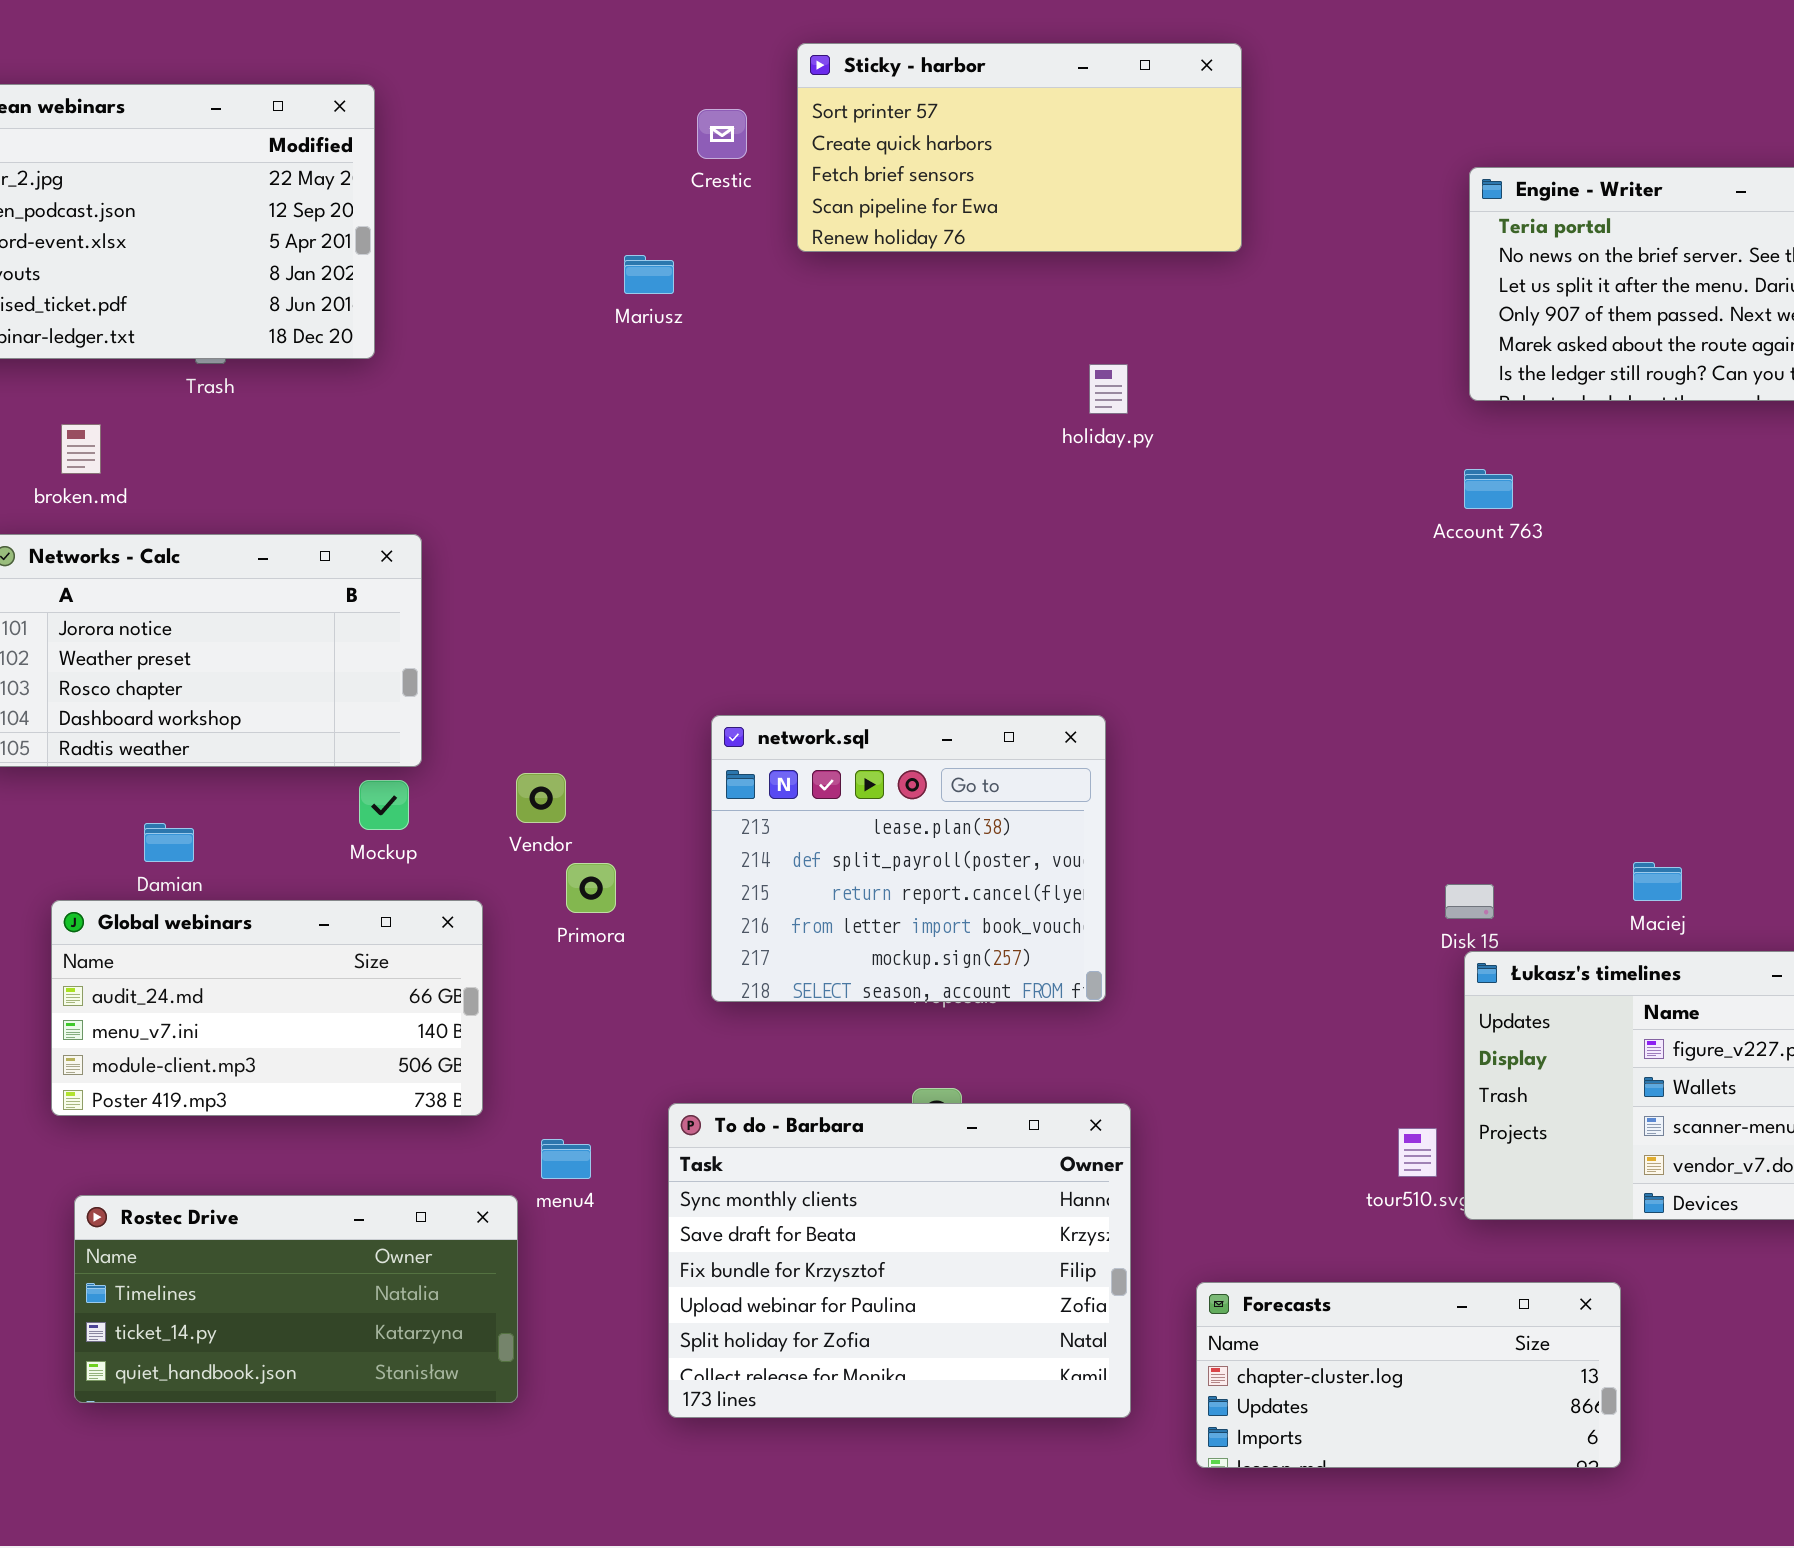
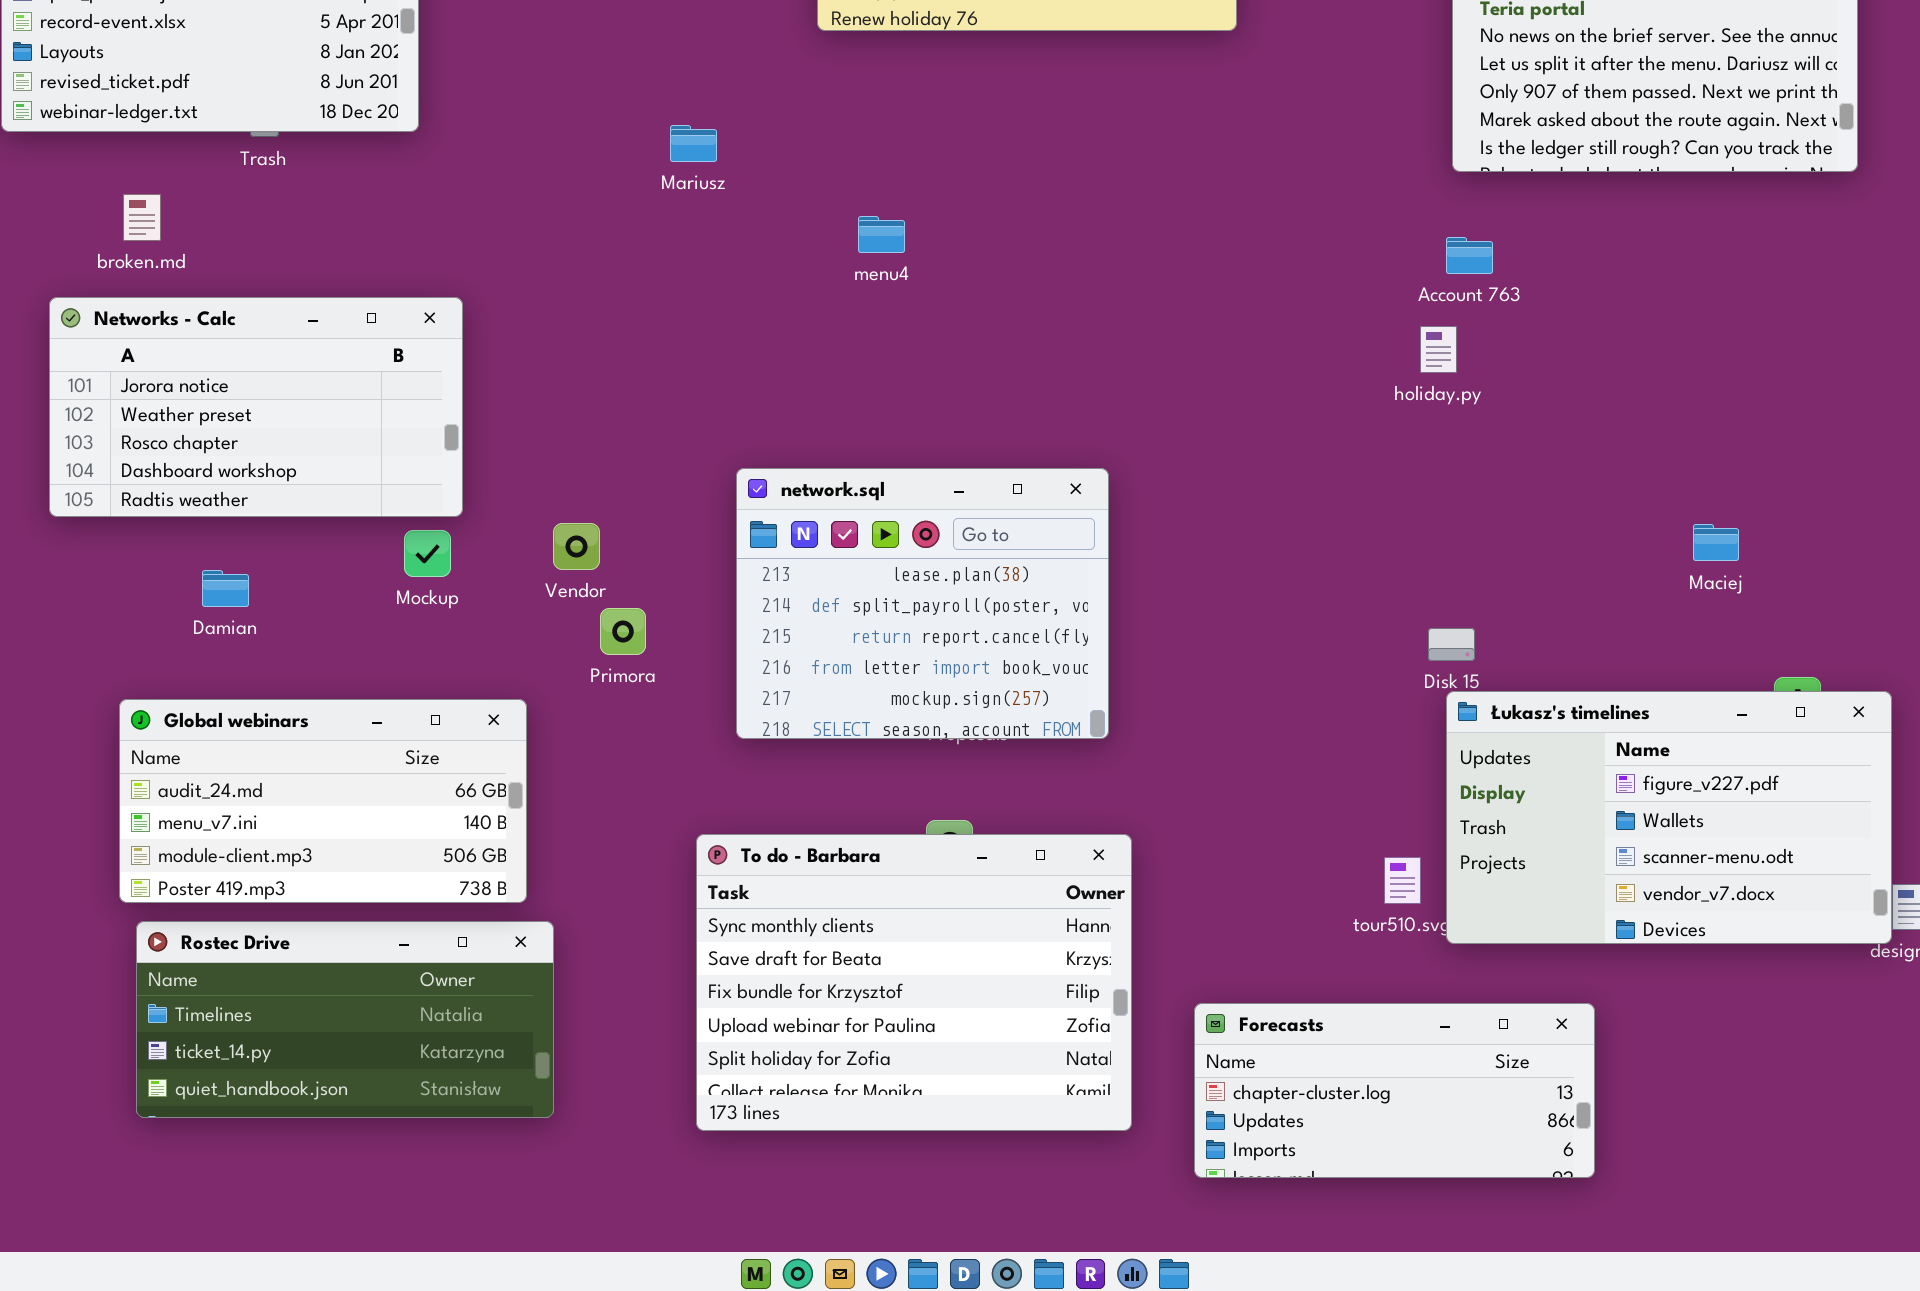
Mariusz: [624,255,674,294] -> [670,125,717,162], moved
holiday.py: [1089,364,1128,414] -> [1420,326,1457,373], moved
Maciej: [1633,862,1682,901] -> [1693,524,1739,561], moved
Global webinars: [51,900,483,1116] -> [119,699,527,903], moved
menu4: [541,1139,591,1179] -> [858,216,905,253], moved

